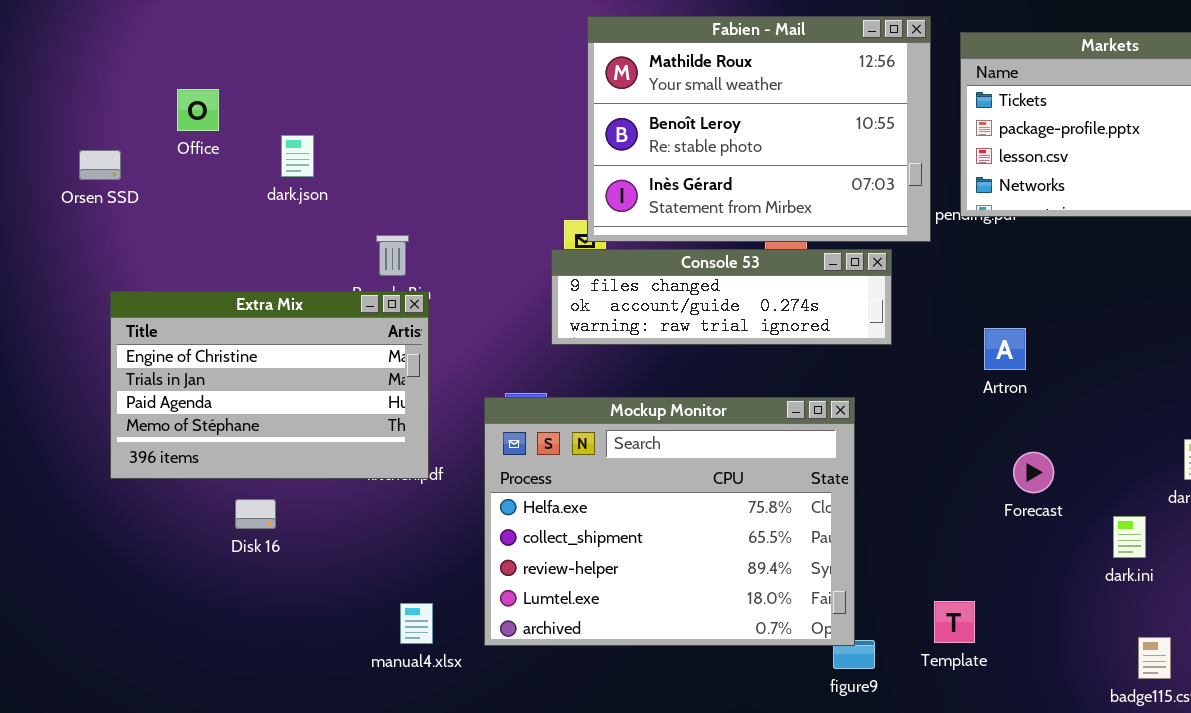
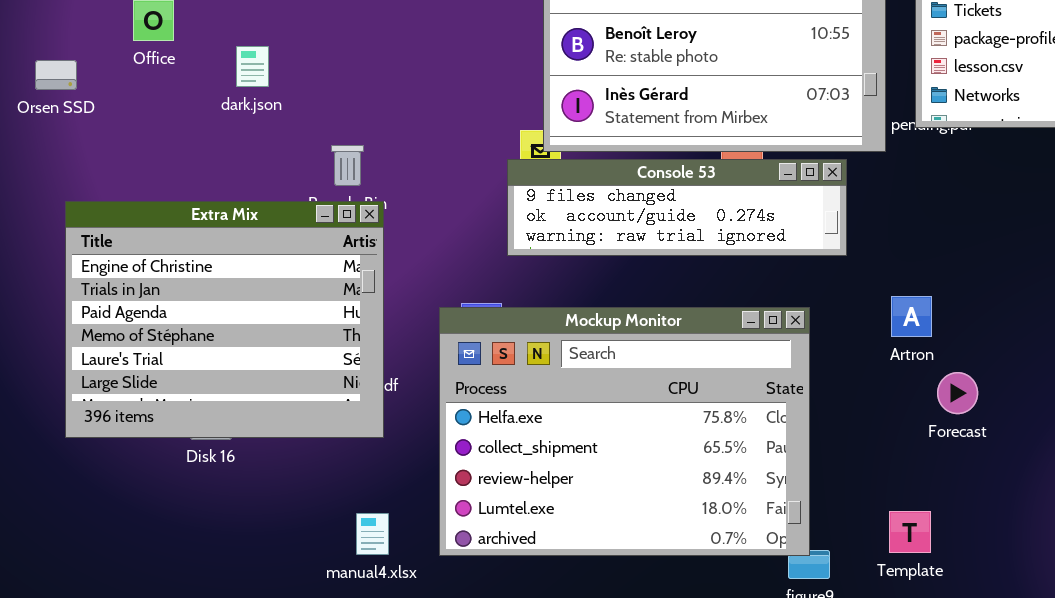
Extra Mix: [110,291,429,479] -> [65,201,384,438], resized
Artron: [984,328,1026,370] -> [891,296,932,337], moved
Forecast: [1013,452,1054,493] -> [937,372,978,414], moved

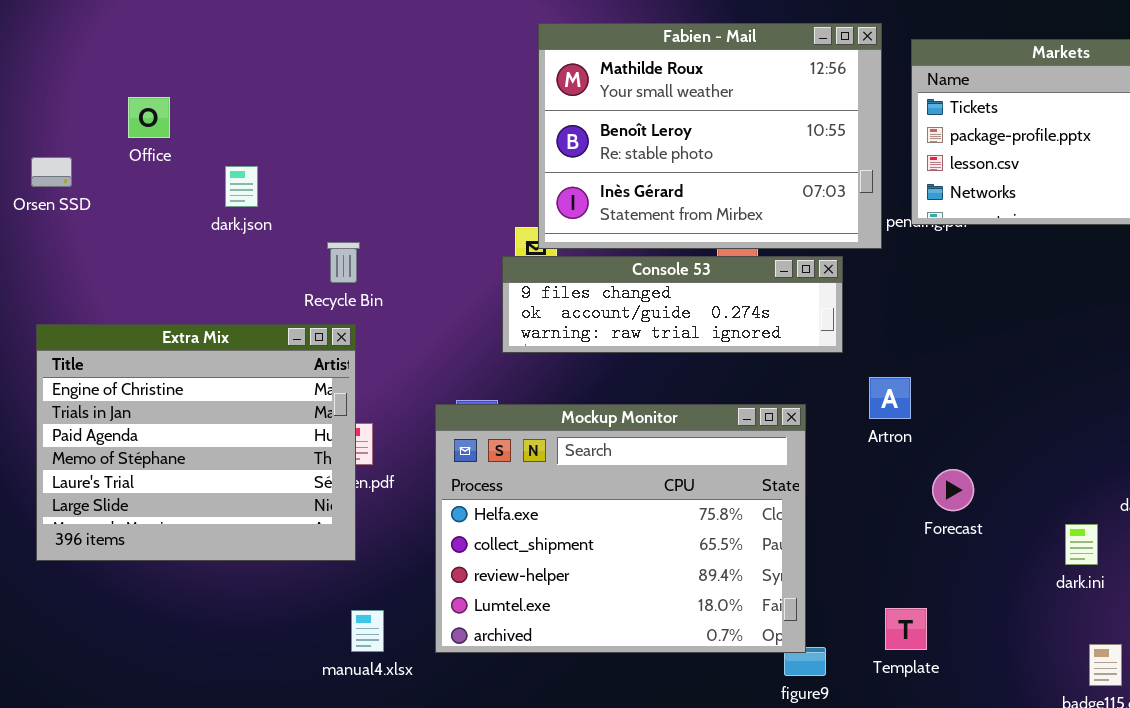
dark.json: [236,46,269,87] -> [225,166,258,207], moved
Extra Mix: [65,201,384,438] -> [36,324,356,561], moved
Artron: [891,296,932,337] -> [869,377,911,419], moved

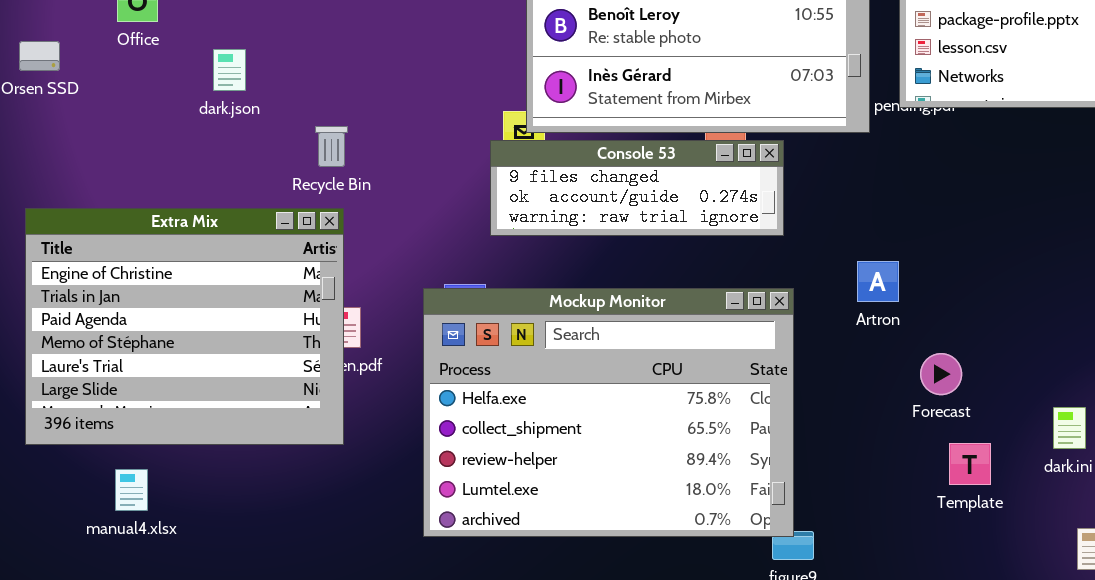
Console 53: [502,256,843,353] -> [490,140,784,236], resized
Template: [885,608,927,650] -> [949,443,991,485], moved
manual4.xlsx: [351,610,384,652] -> [115,469,148,511], moved

